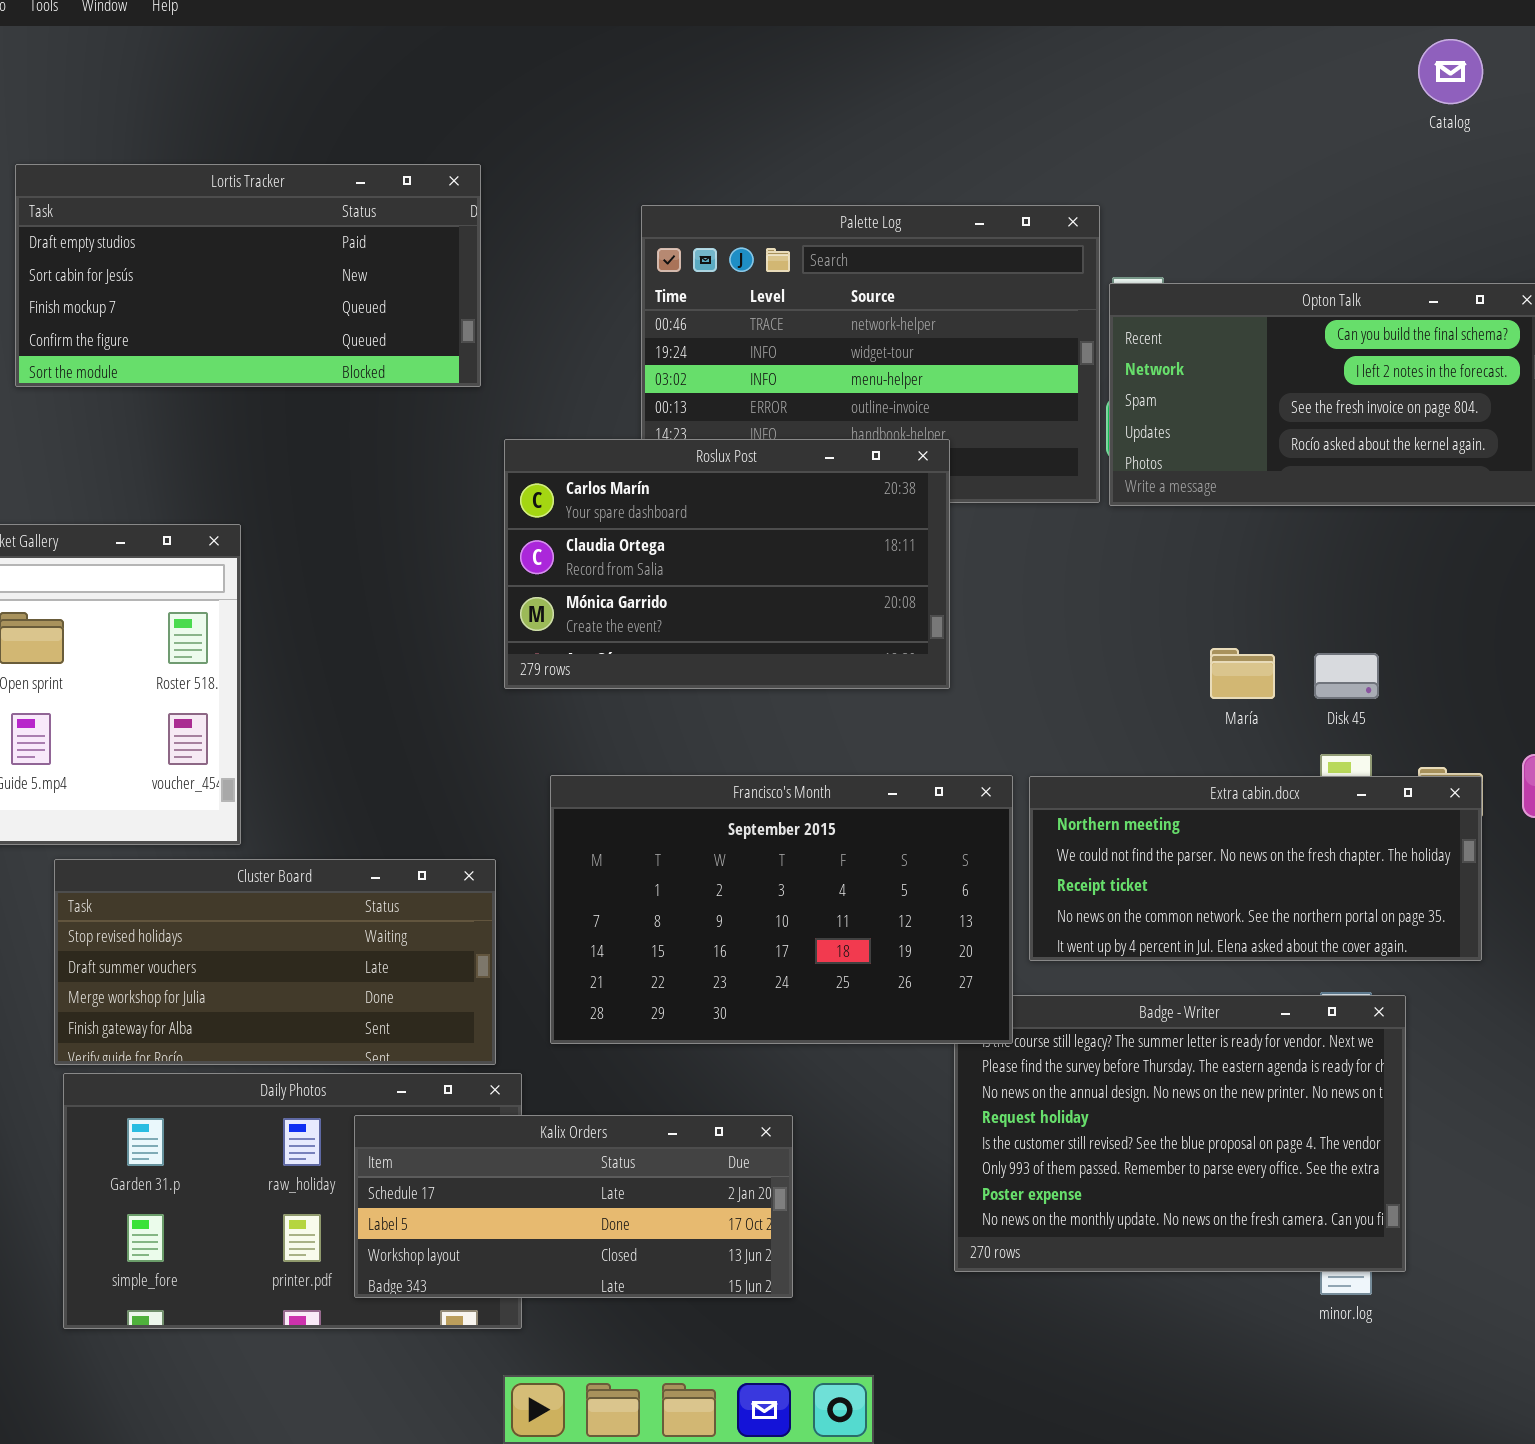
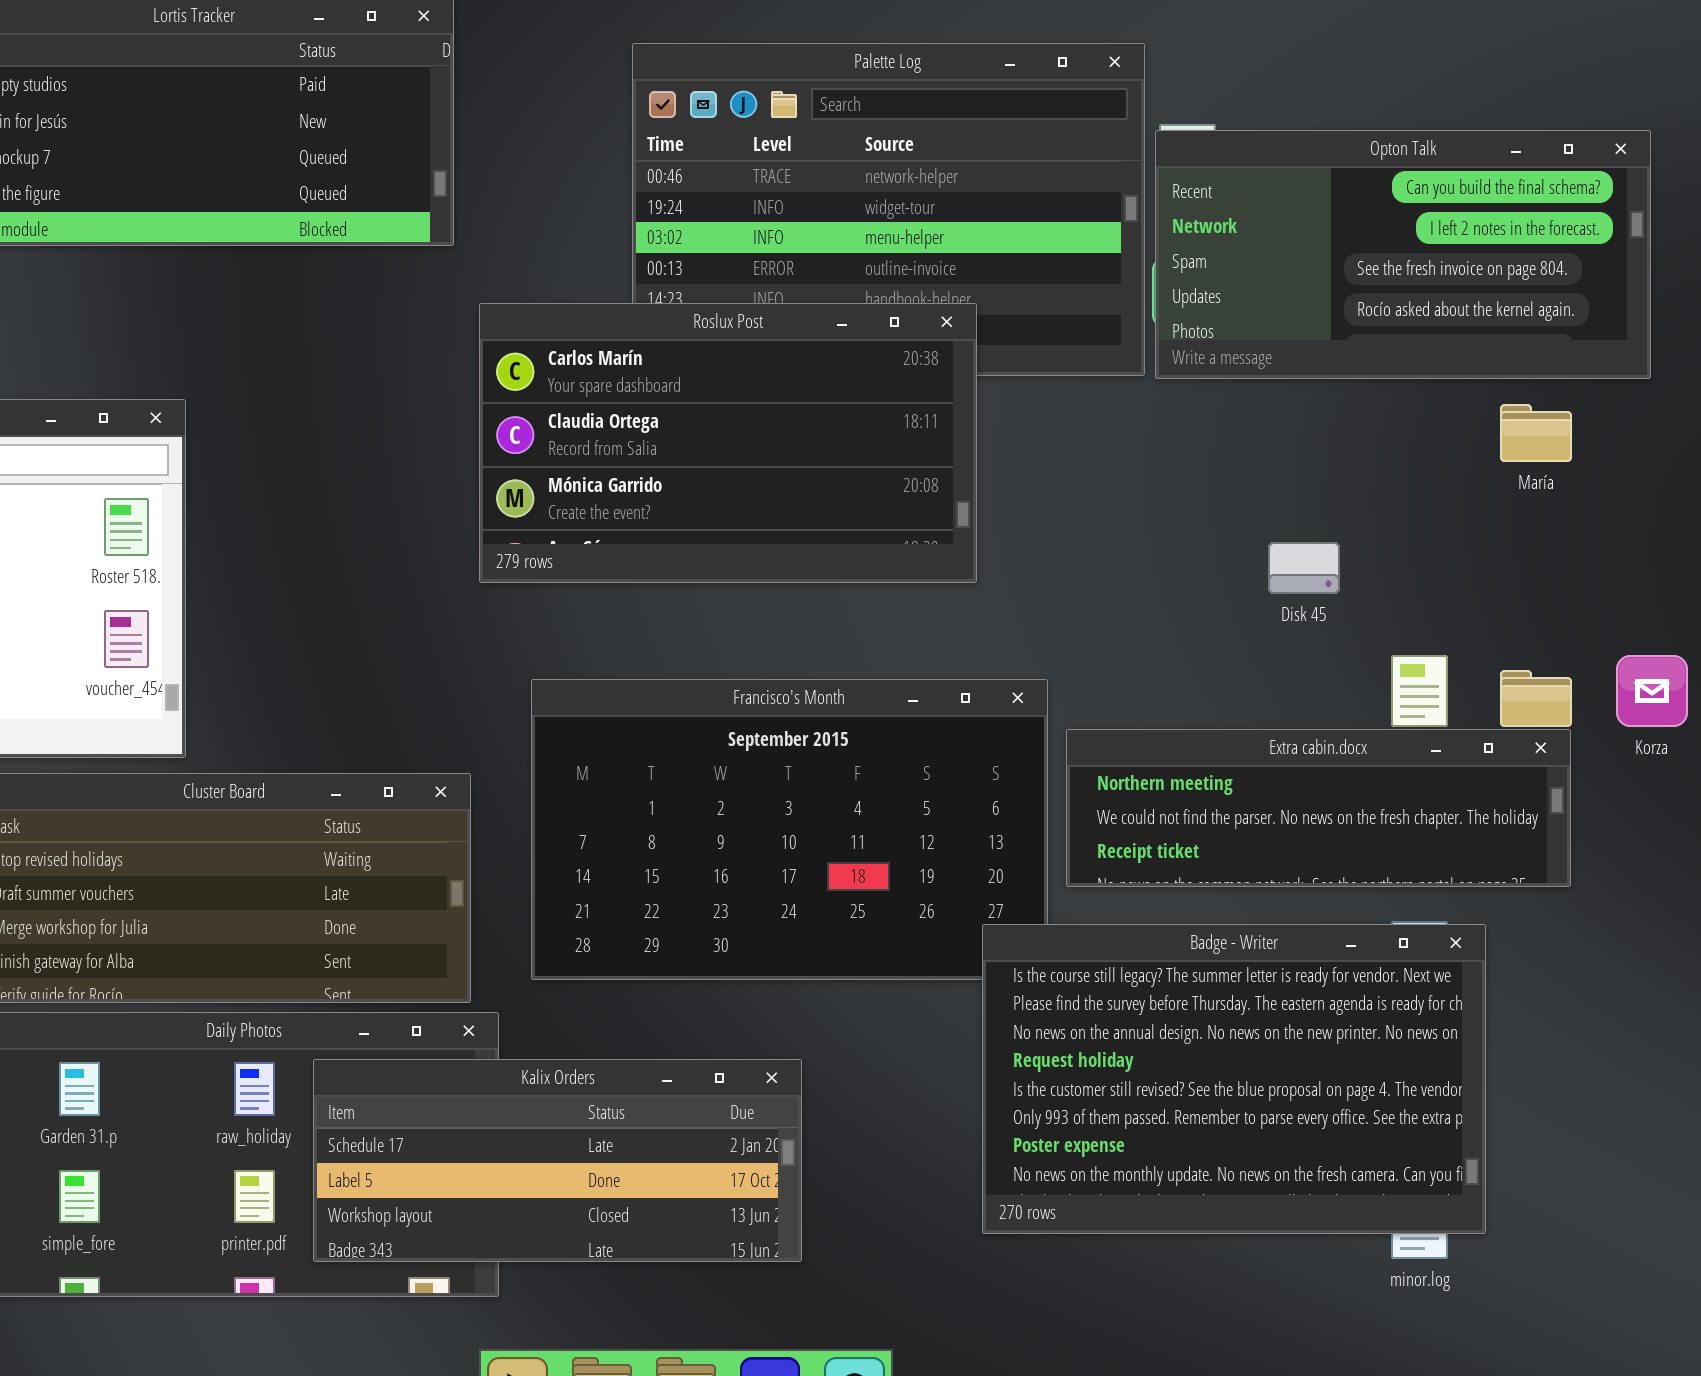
María: [1210,648,1275,699] -> [1500,404,1572,462], moved
Disk 45: [1314,653,1379,699] -> [1268,542,1340,594], moved
Extra cabin.docx: [1029,776,1482,961] -> [1066,729,1571,887], resized
Badge - Writer: [954,995,1406,1272] -> [982,924,1486,1234], raised

